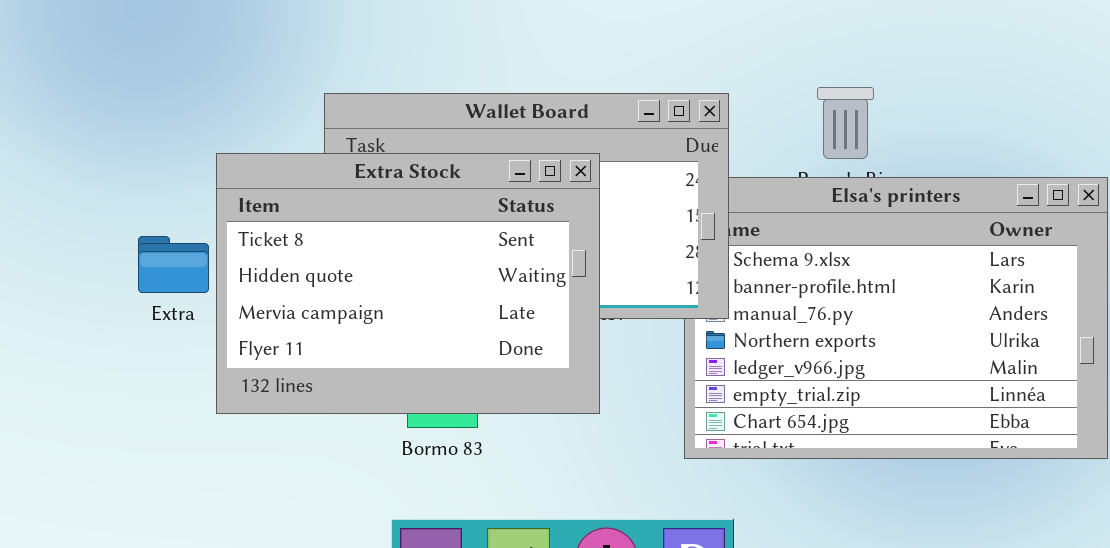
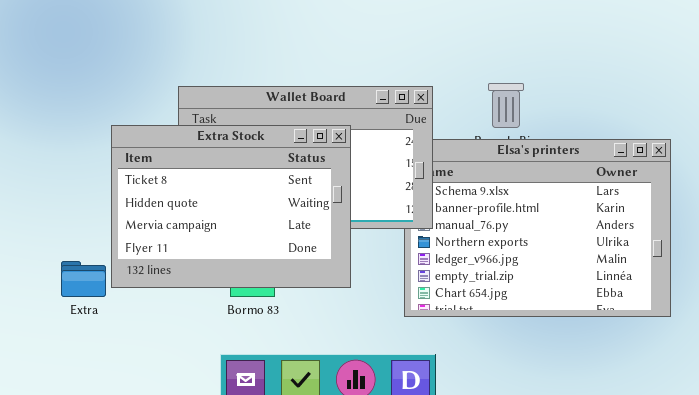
Extra: [138,236,209,293] -> [61,261,106,297], moved

